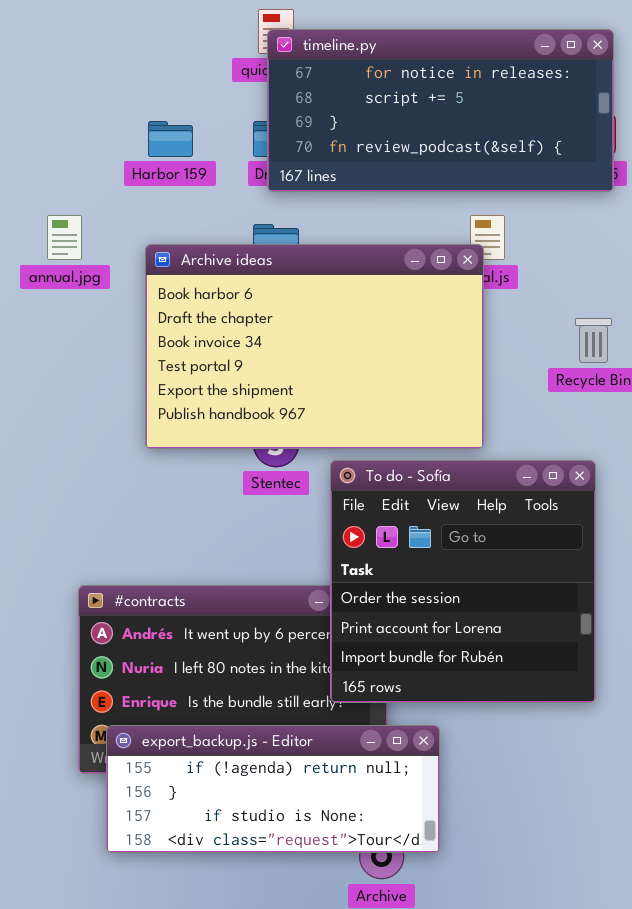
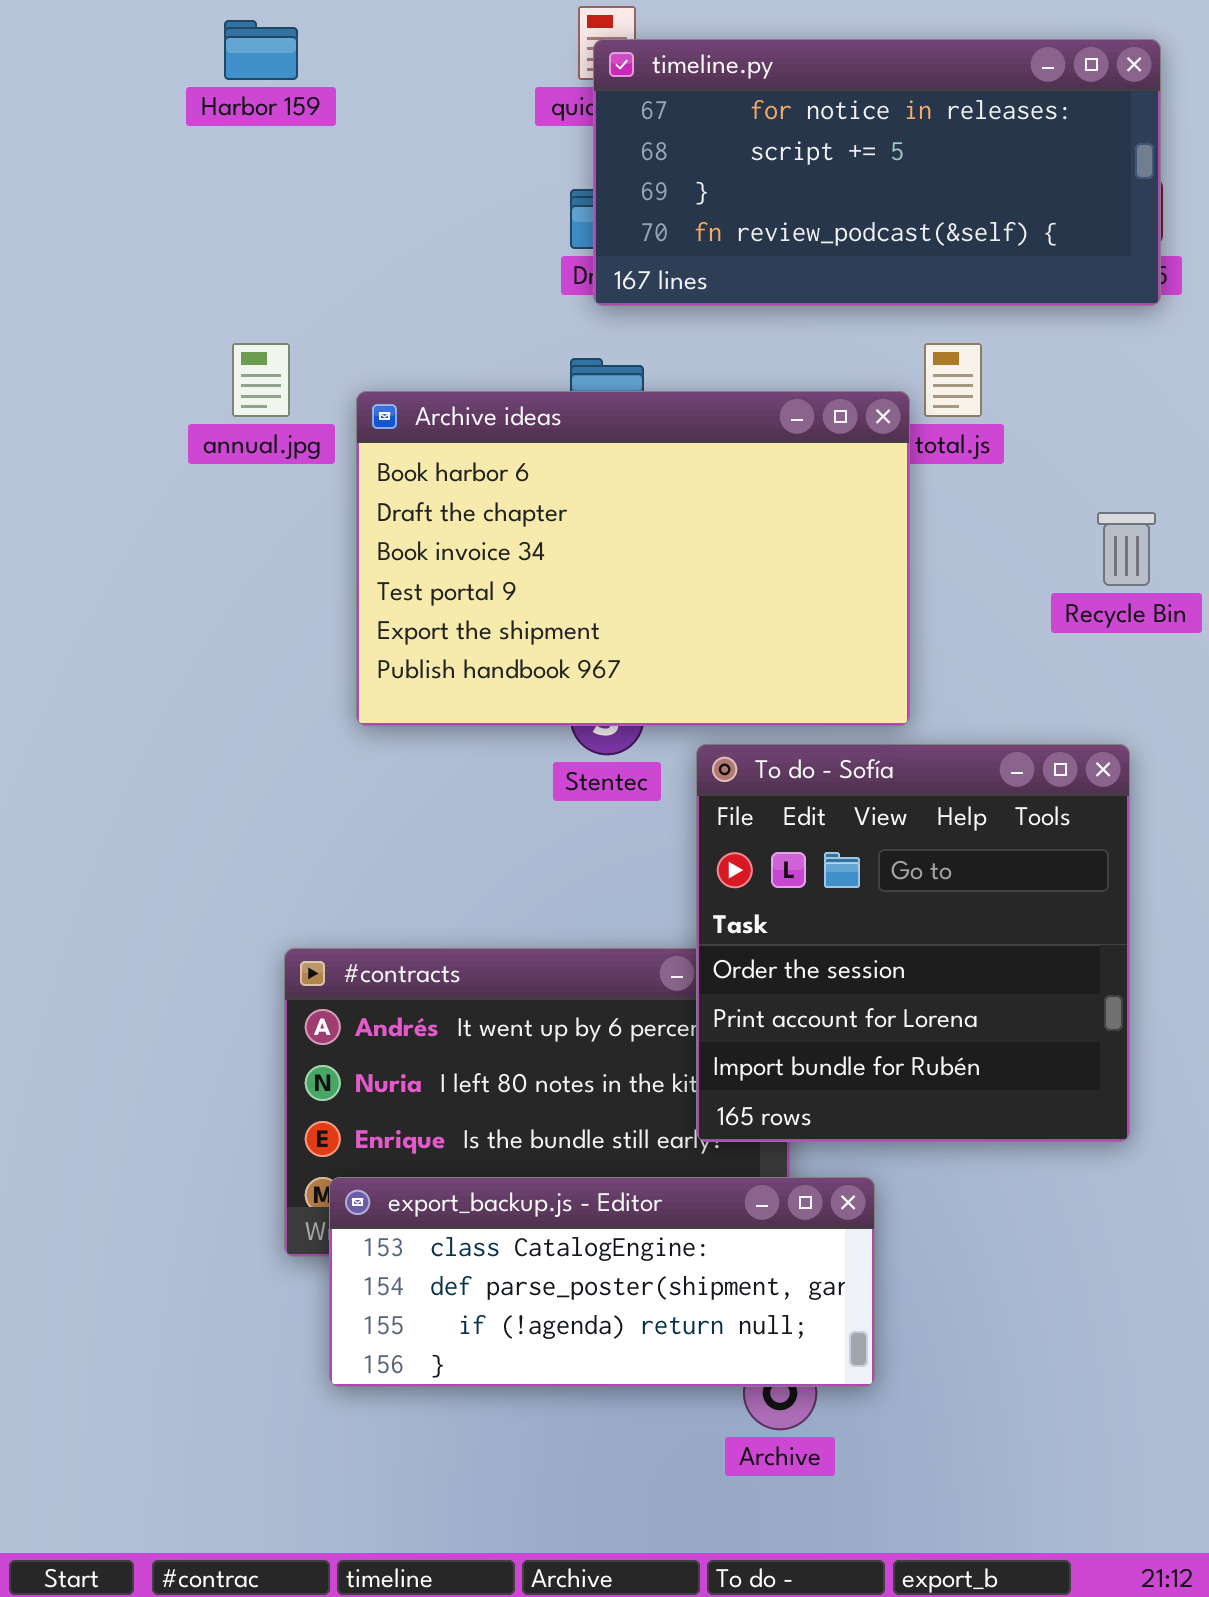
Harbor 159: [148,121,193,157] -> [224,20,298,80], moved
Archive ideas: [145,244,484,449] -> [356,391,910,726], moved
export_backup.js - Editor: [106,725,440,853] -> [329,1177,875,1387], scrolled up 2 rows

